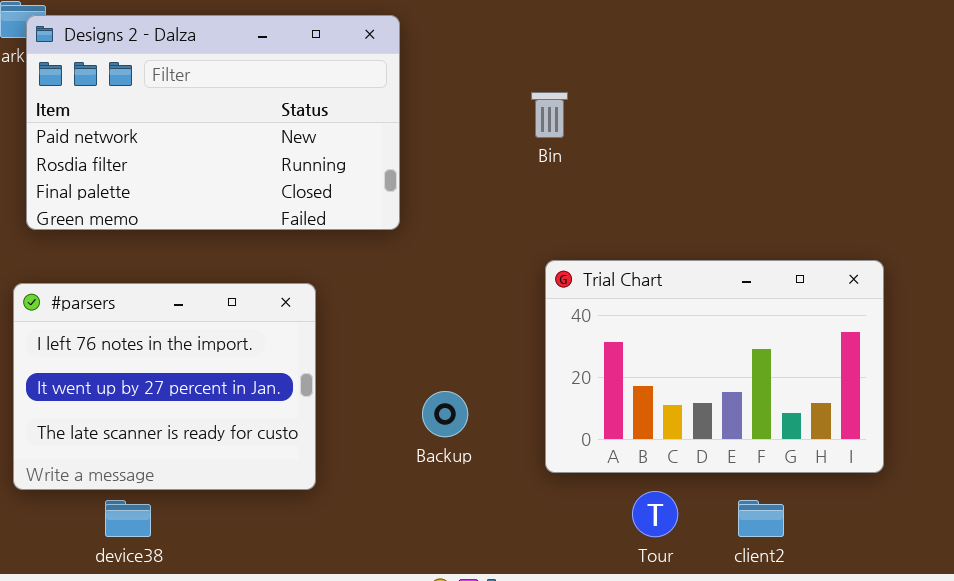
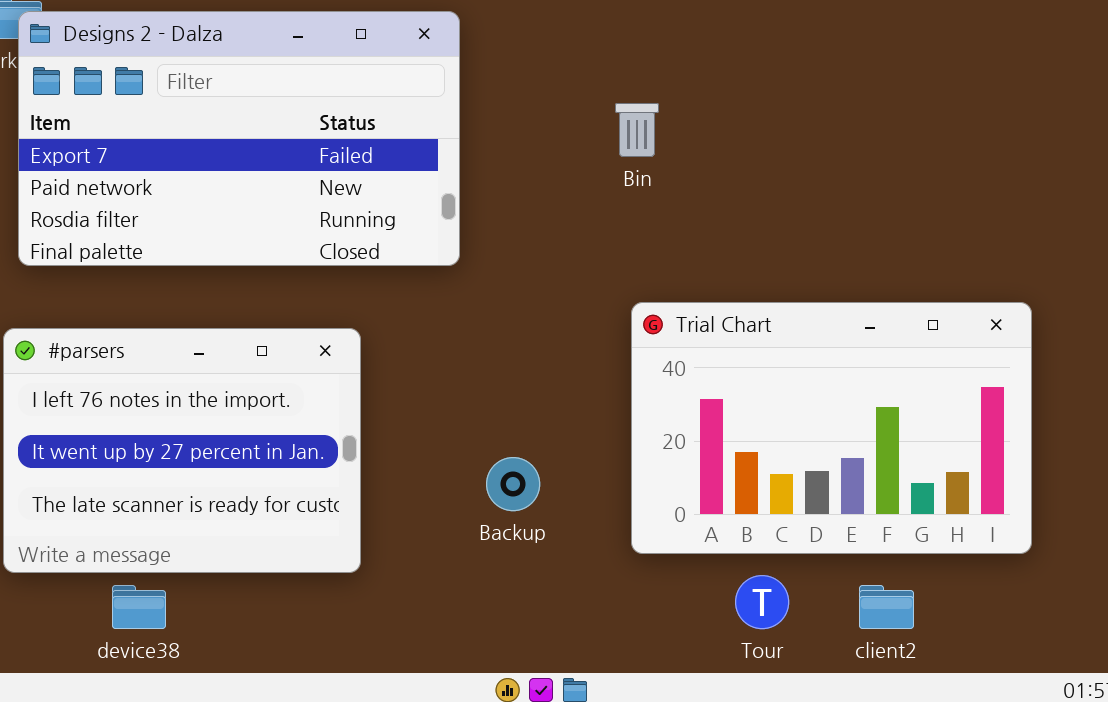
Designs 2 - Dalza: [26,15,400,230] -> [18,11,460,266], scrolled up 1 row

